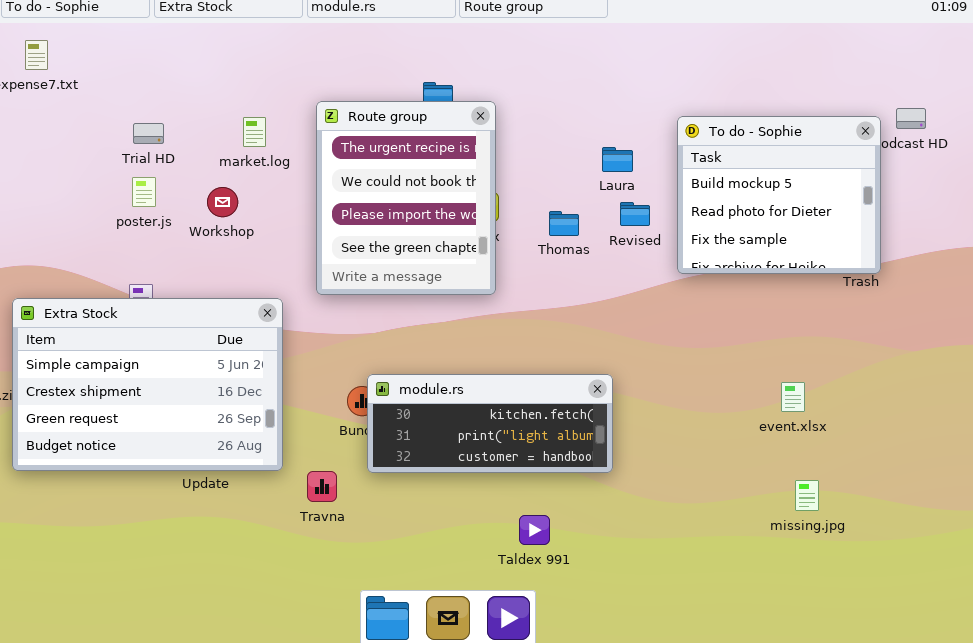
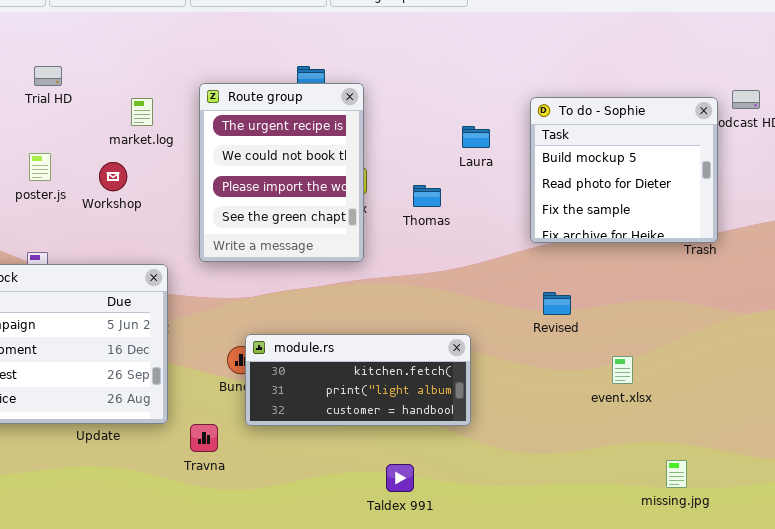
Trial HD: [133,123,164,144] -> [34,66,62,86], moved
Revised: [620,202,650,226] -> [543,292,571,315], moved
event.xlsx: [781,382,805,412] -> [612,356,633,384], moved
missing.jpg: [795,480,819,511] -> [666,460,687,488], moved

